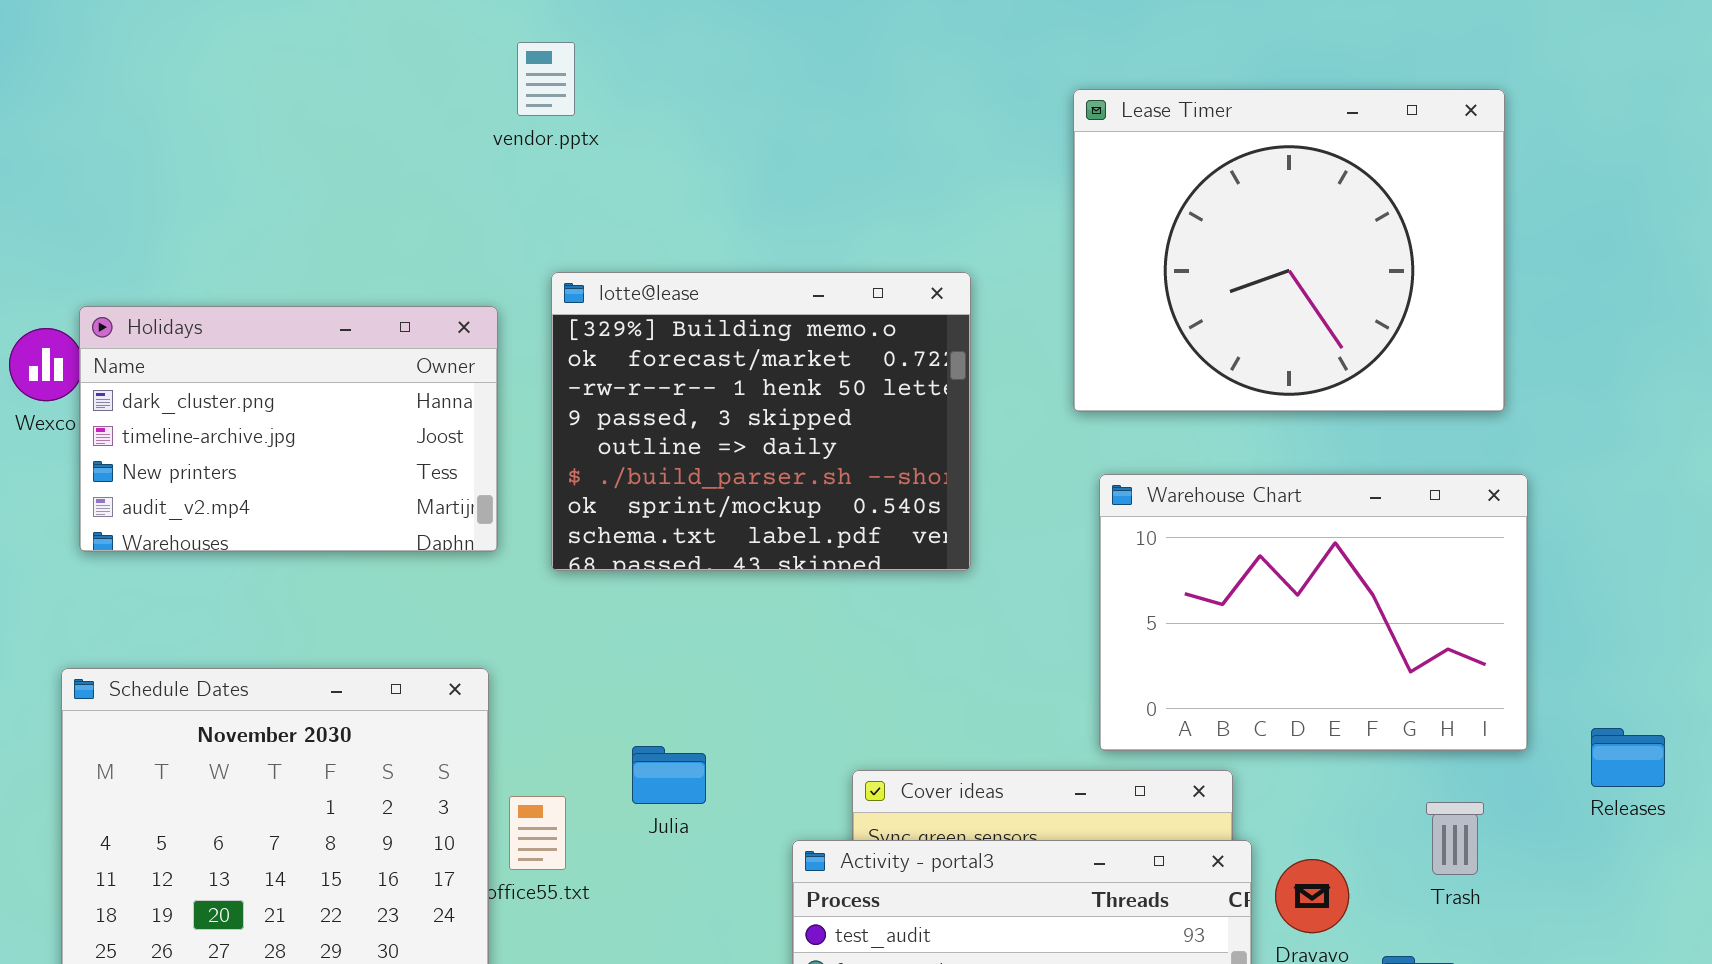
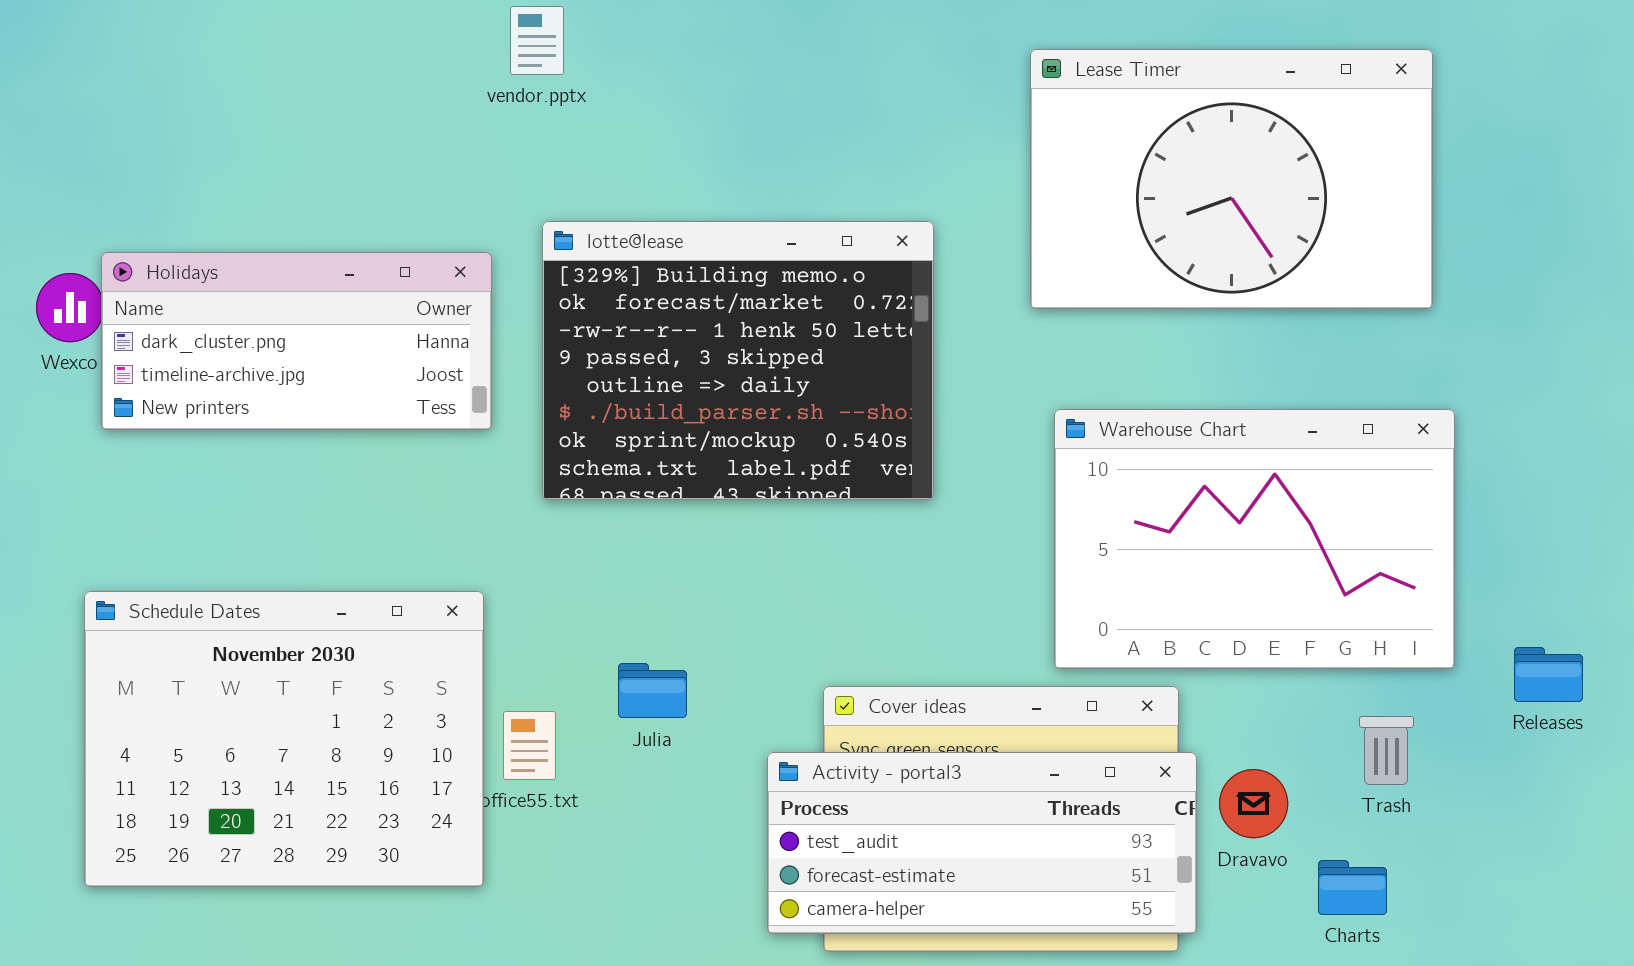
Lease Timer: [1073,89,1505,412] -> [1030,49,1433,309], resized
Holidays: [79,306,498,552] -> [101,252,492,430], resized

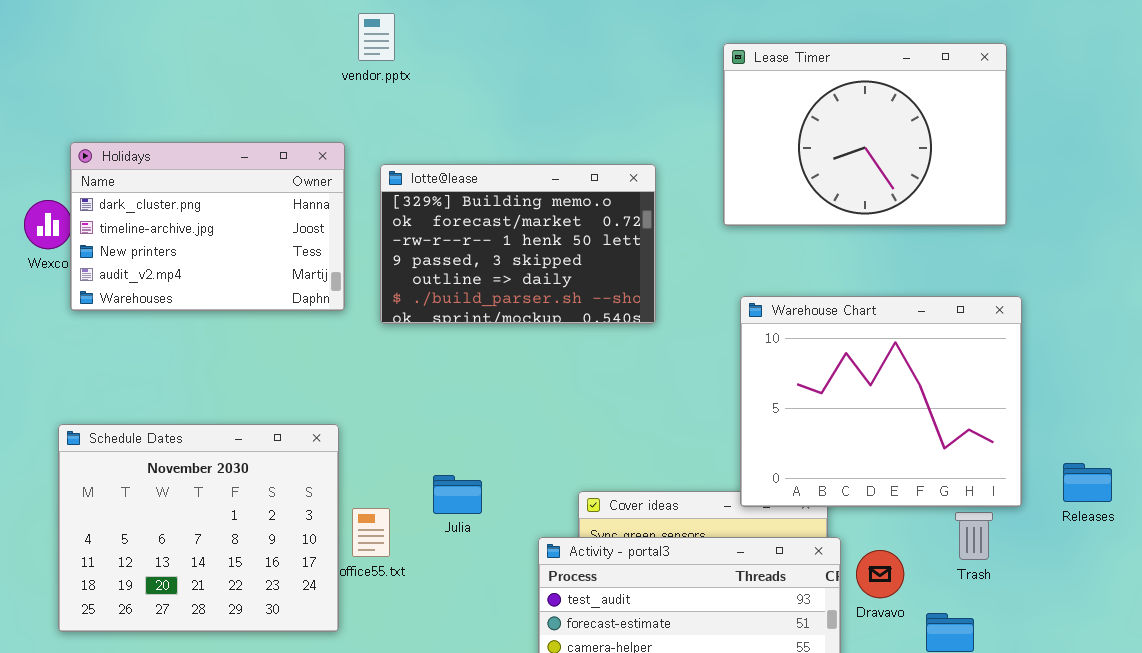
lotte@lease: [542,221,934,500] -> [380,164,656,324], resized
Holidays: [101,252,492,430] -> [70,142,345,311], resized
Warehouse Chart: [1054,409,1455,669] -> [740,296,1022,507], resized

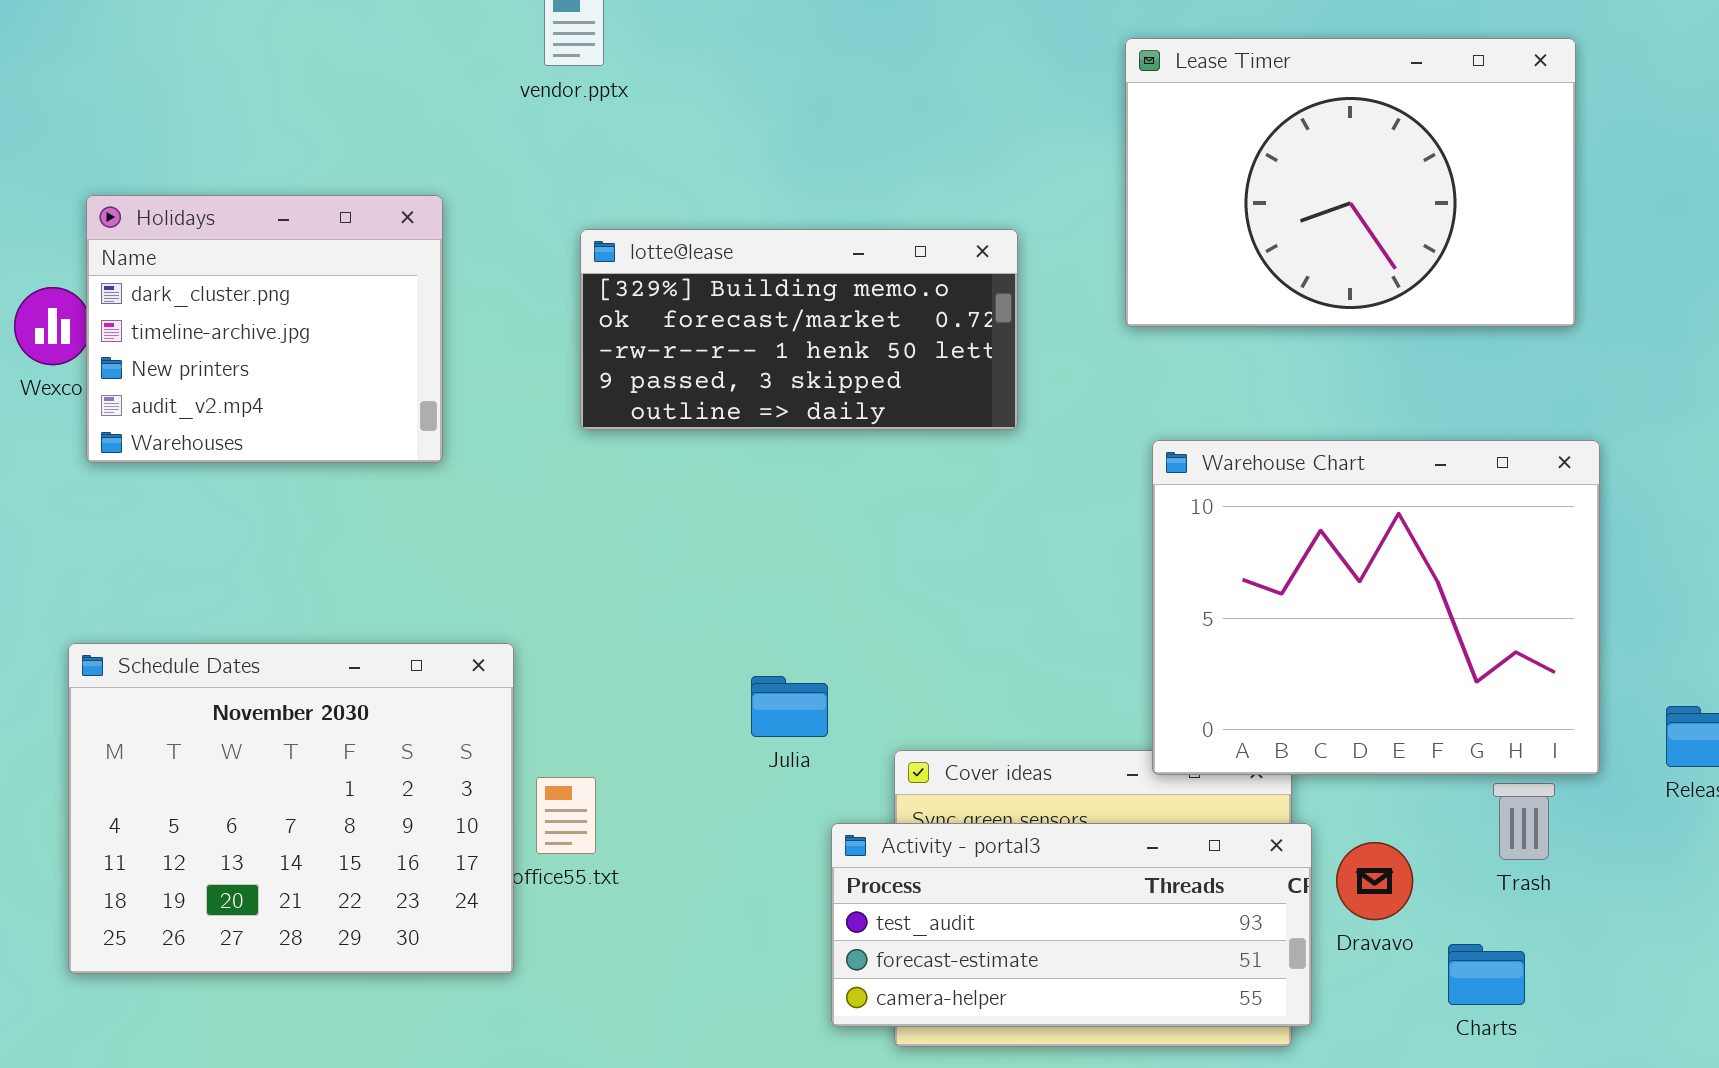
Holidays: [70,142,345,311] -> [86,195,443,463], resized
lotte@lease: [380,164,656,324] -> [580,229,1018,430], resized
Julia: [433,475,482,514] -> [751,676,828,737], moved

